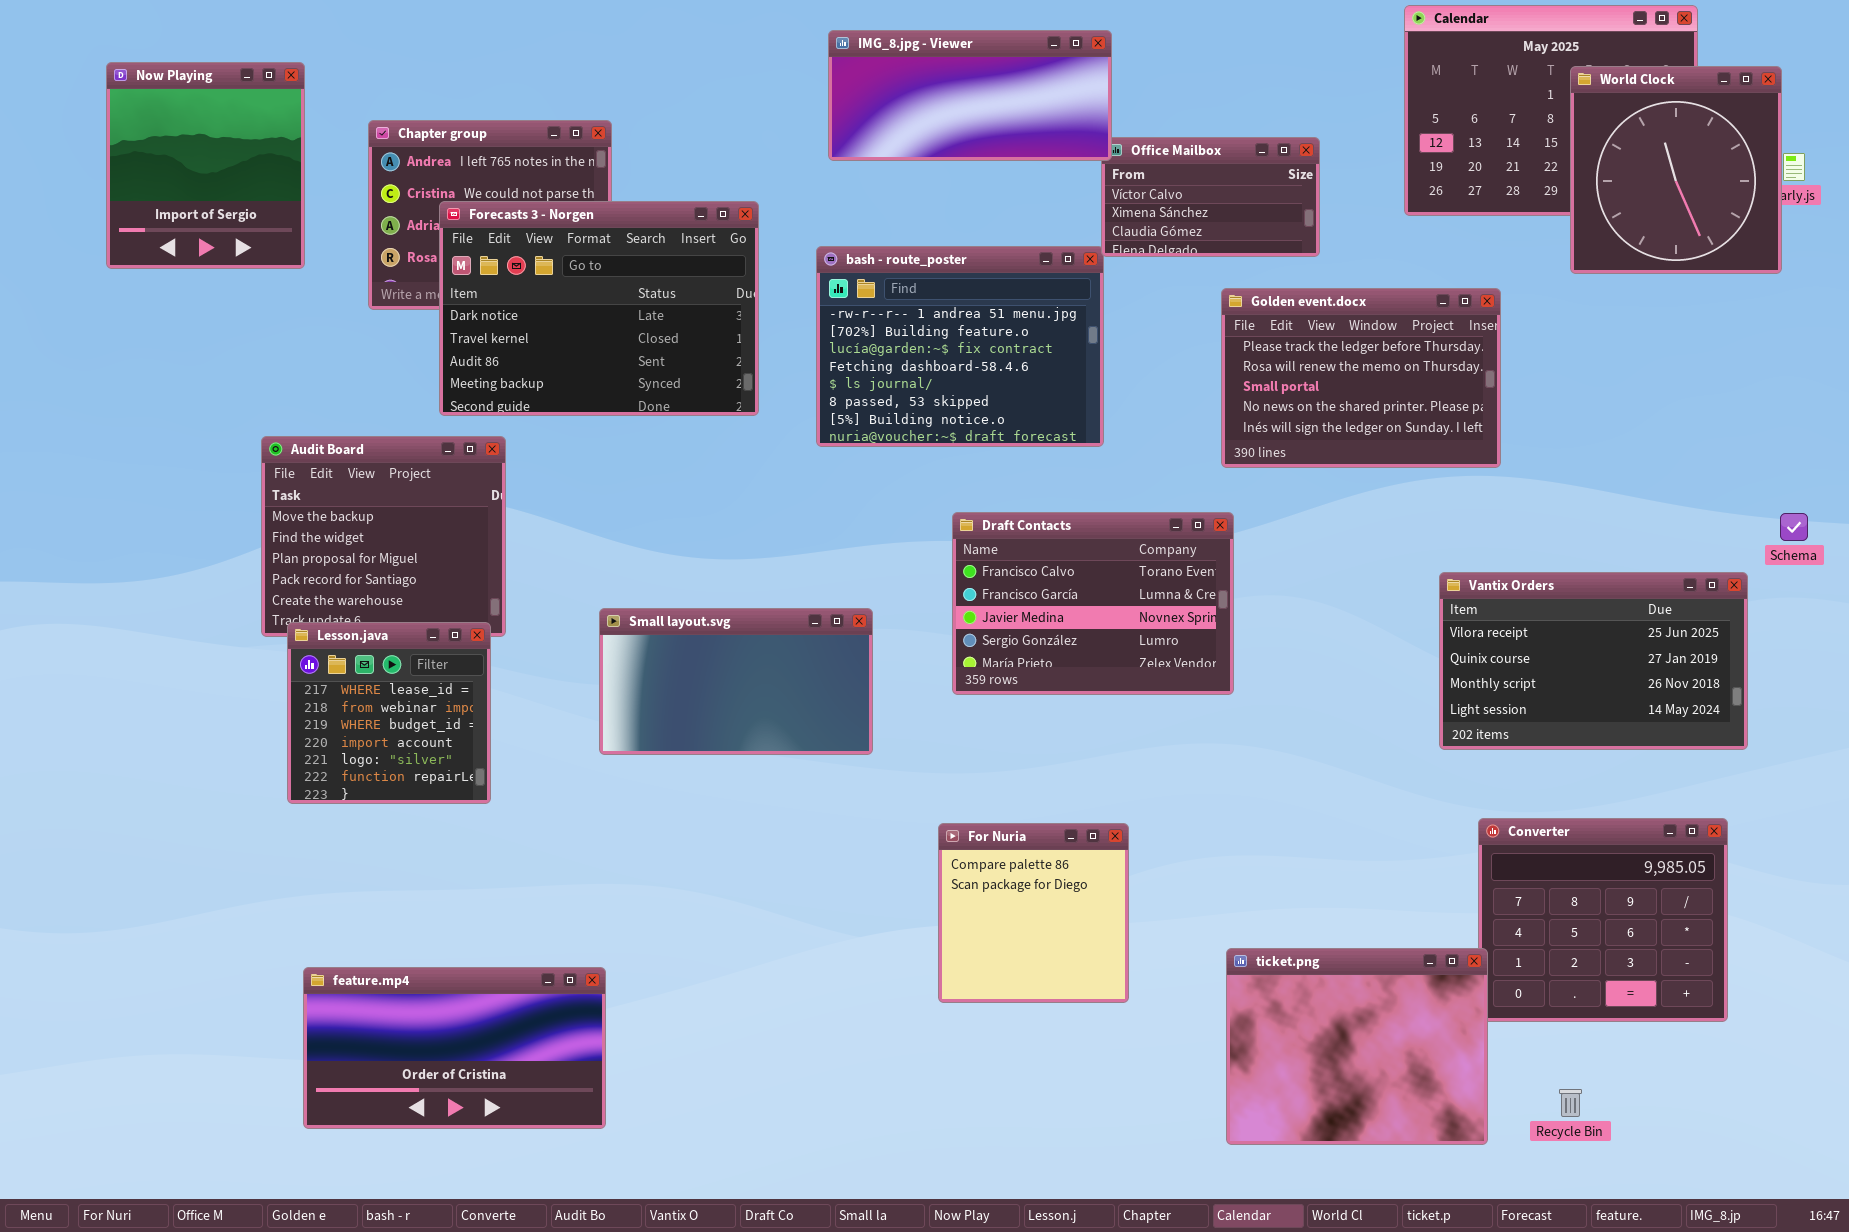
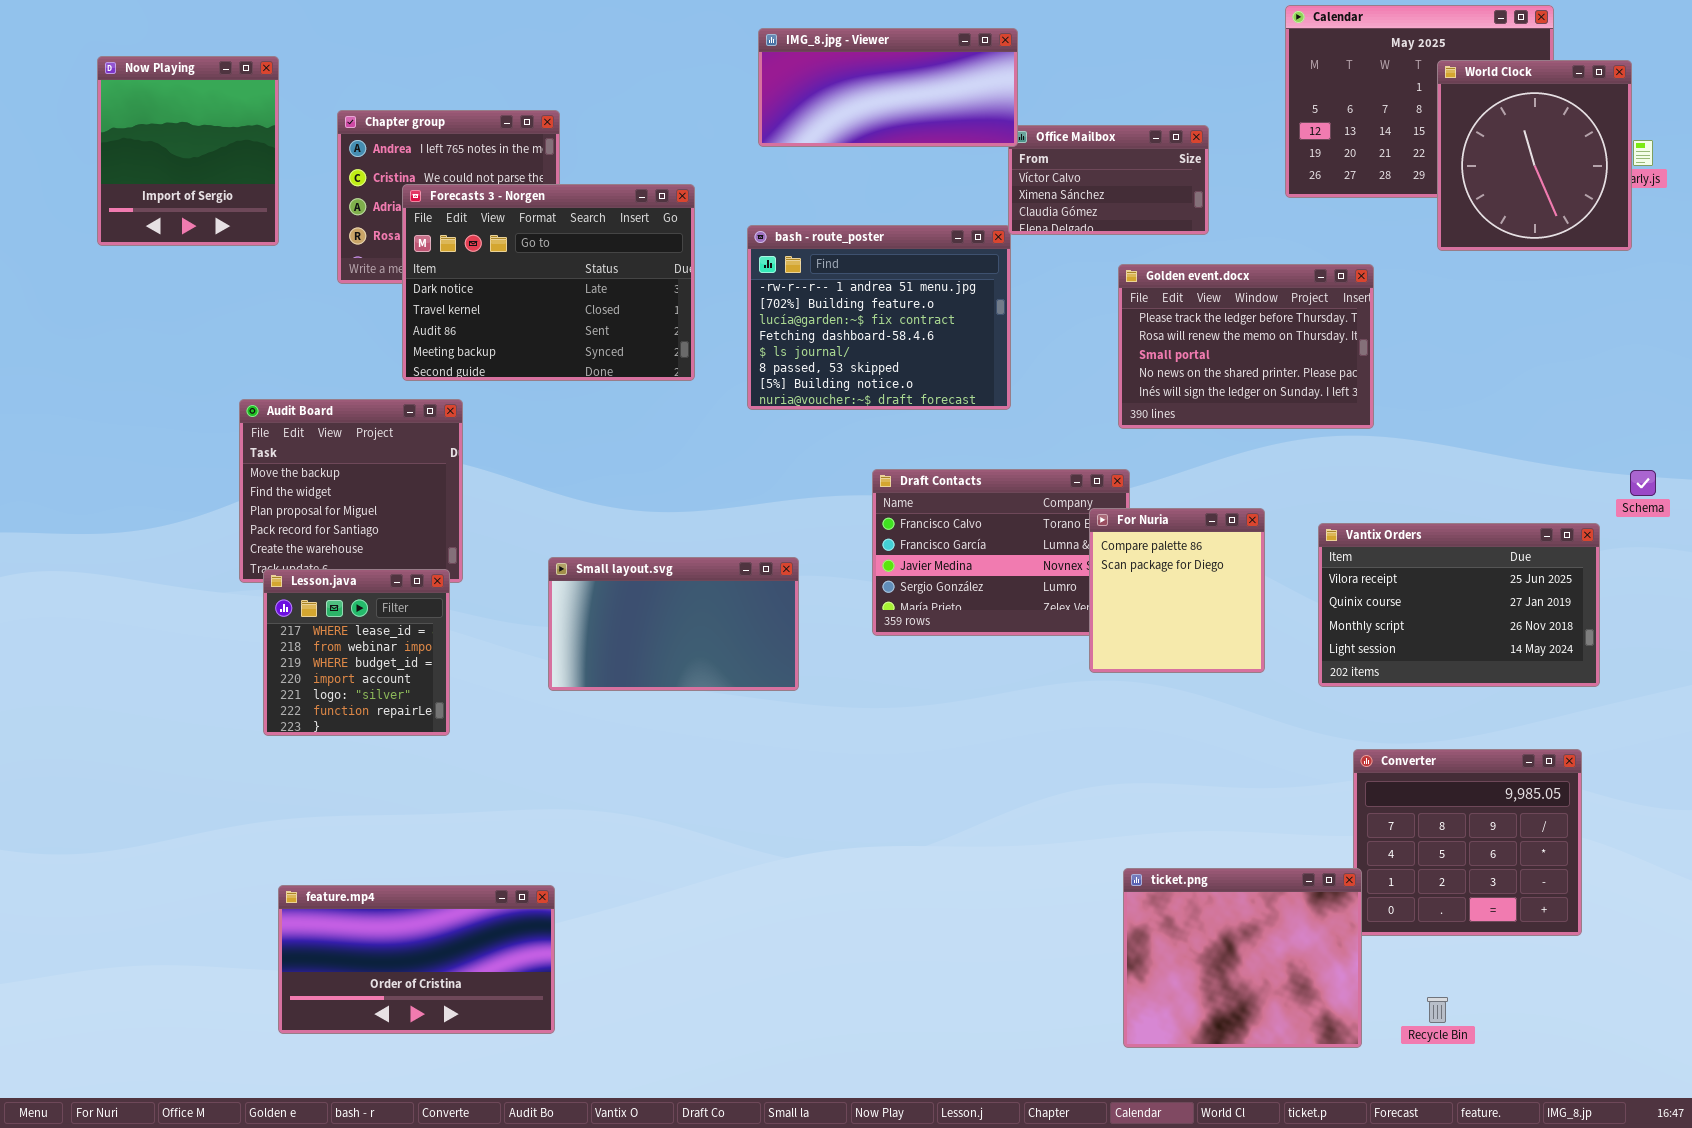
For Nuria: [938,823,1129,1003] -> [1089,508,1265,673], moved

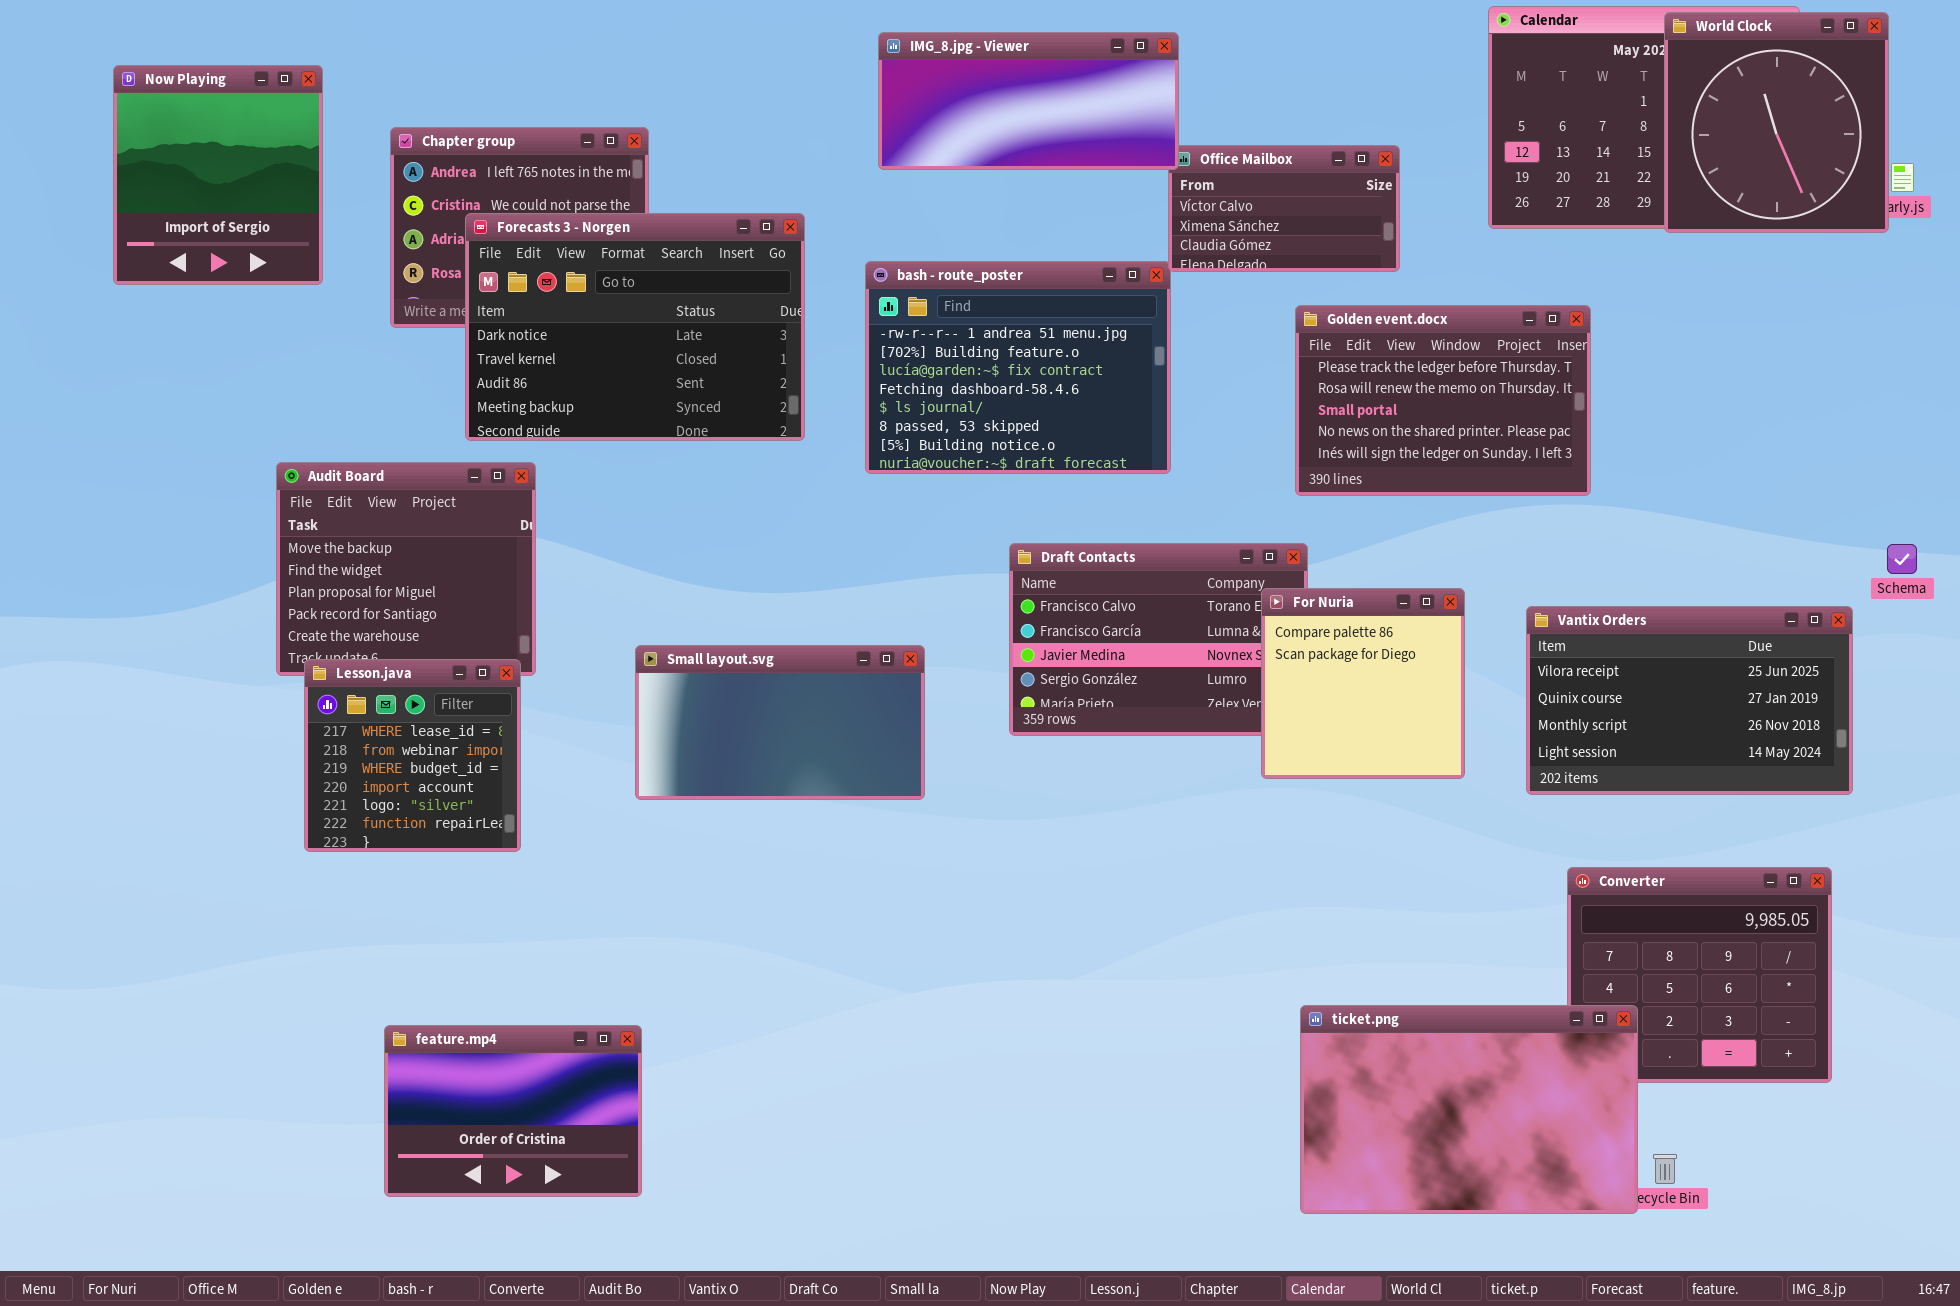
World Clock: [1437,60,1632,251] -> [1664,12,1889,233], moved
ticket.png: [1123,868,1362,1048] -> [1300,1005,1638,1214], resized
feature.mp4: [278,885,555,1034] -> [384,1025,642,1197], resized

